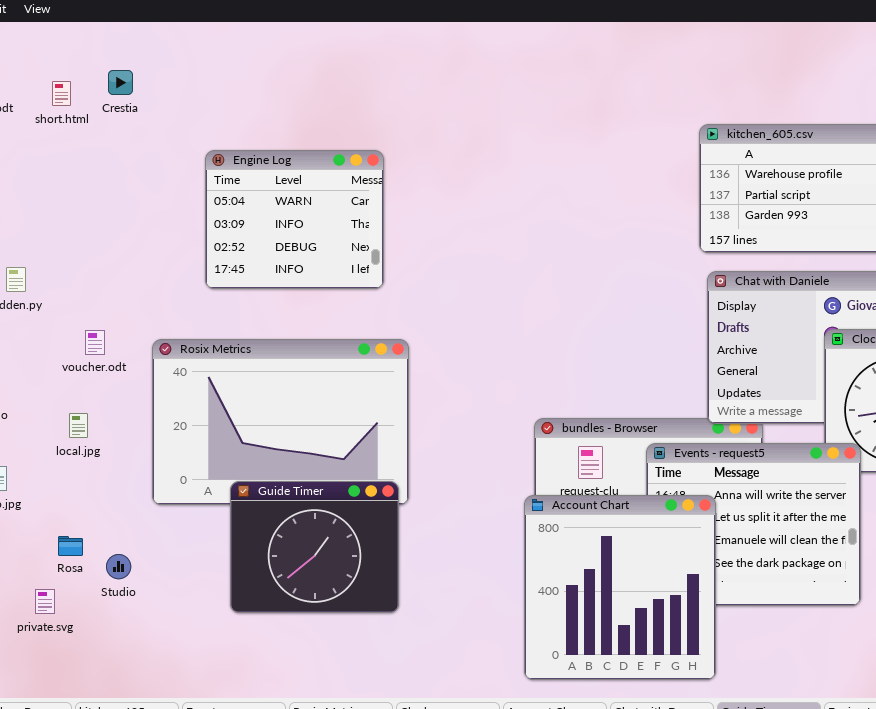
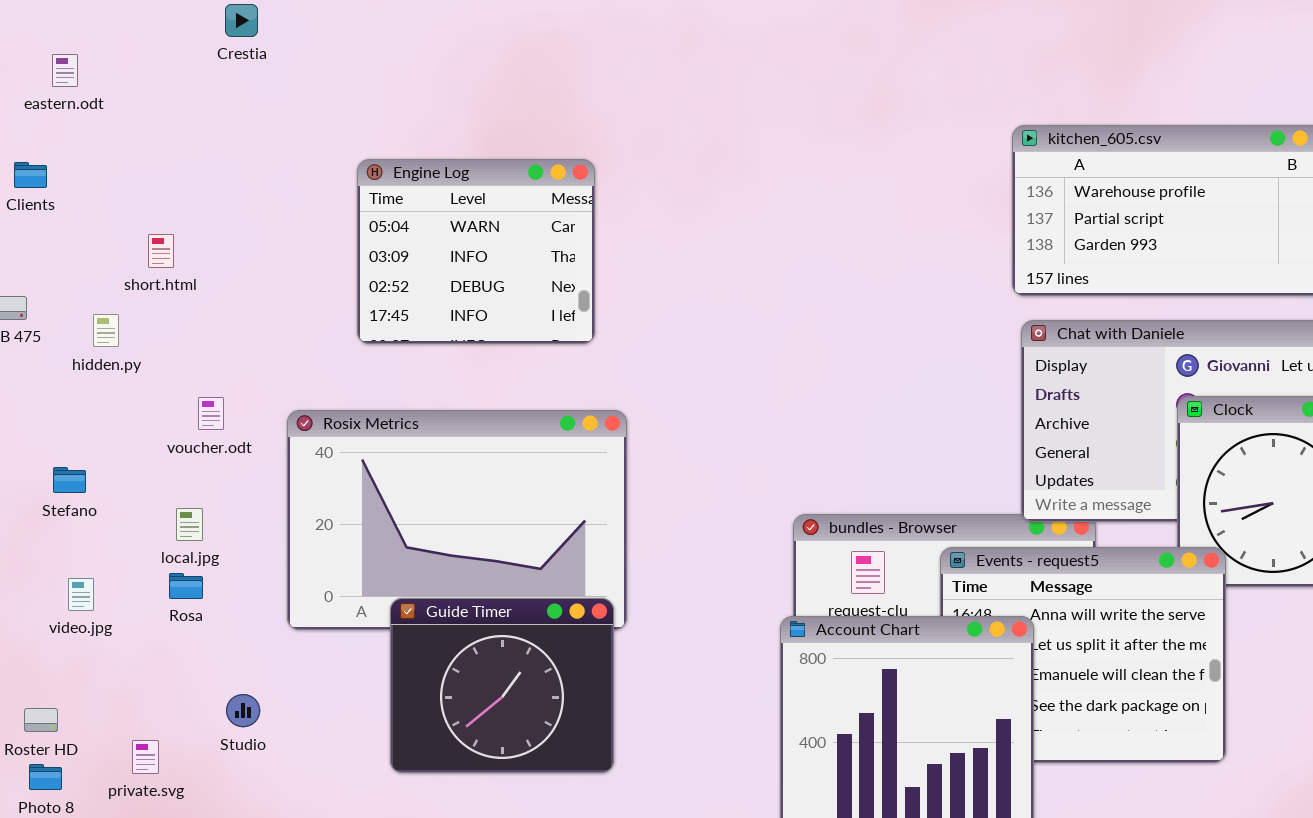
Crestia: [108,70,133,95] -> [225,4,258,37], moved
short.html: [52,81,71,106] -> [148,234,174,268], moved
Rosa: [58,536,83,556] -> [169,573,203,599], moved

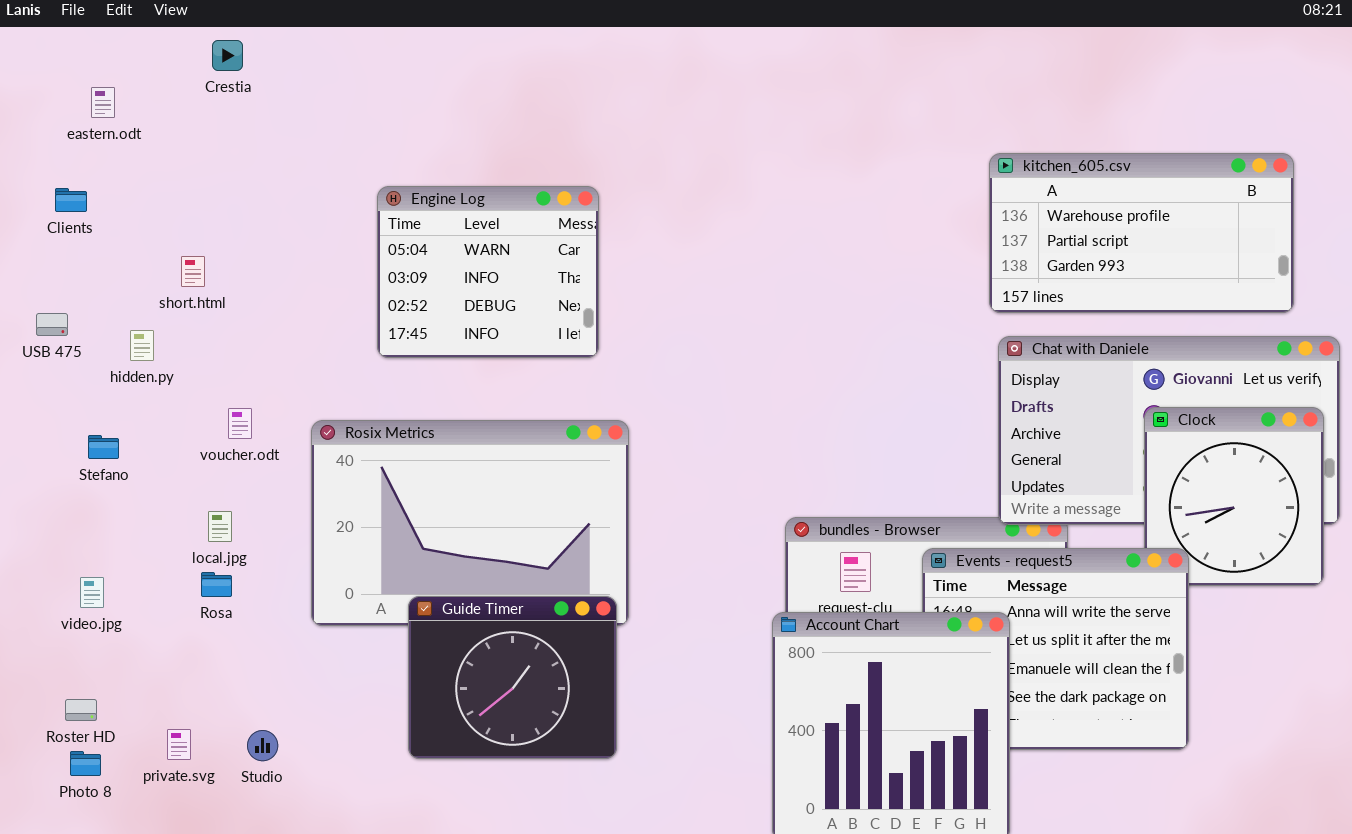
Crestia: [225,4,258,37] -> [212,40,243,71], moved
Stefano: [53,467,86,493] -> [88,435,119,459], moved
video.jpg: [68,578,94,611] -> [80,577,104,608], moved
Studio: [226,694,260,727] -> [247,730,278,761], moved

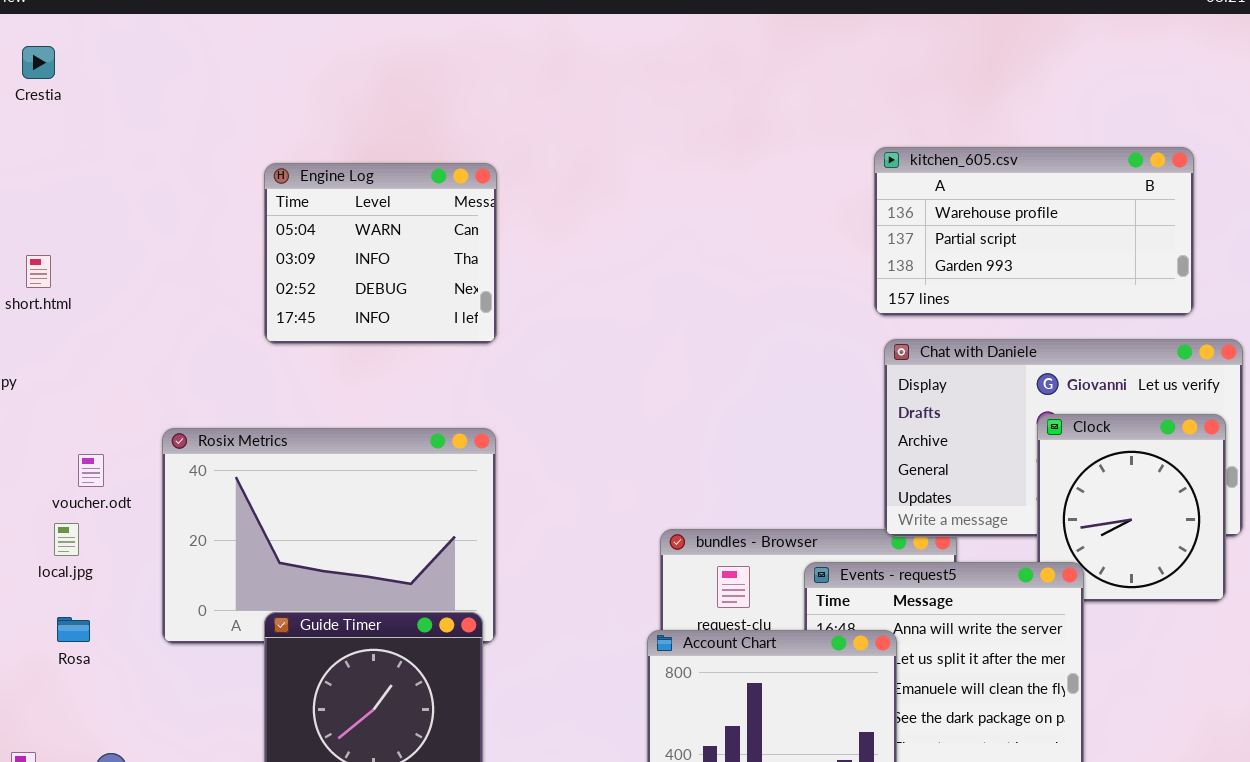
Crestia: [212,40,243,71] -> [22,46,55,79], moved
Engine Log: [377,186,599,358] -> [264,163,497,344], moved
voucher.odt: [228,408,252,439] -> [78,454,104,487], moved
Rosa: [201,572,232,597] -> [57,617,90,642], moved

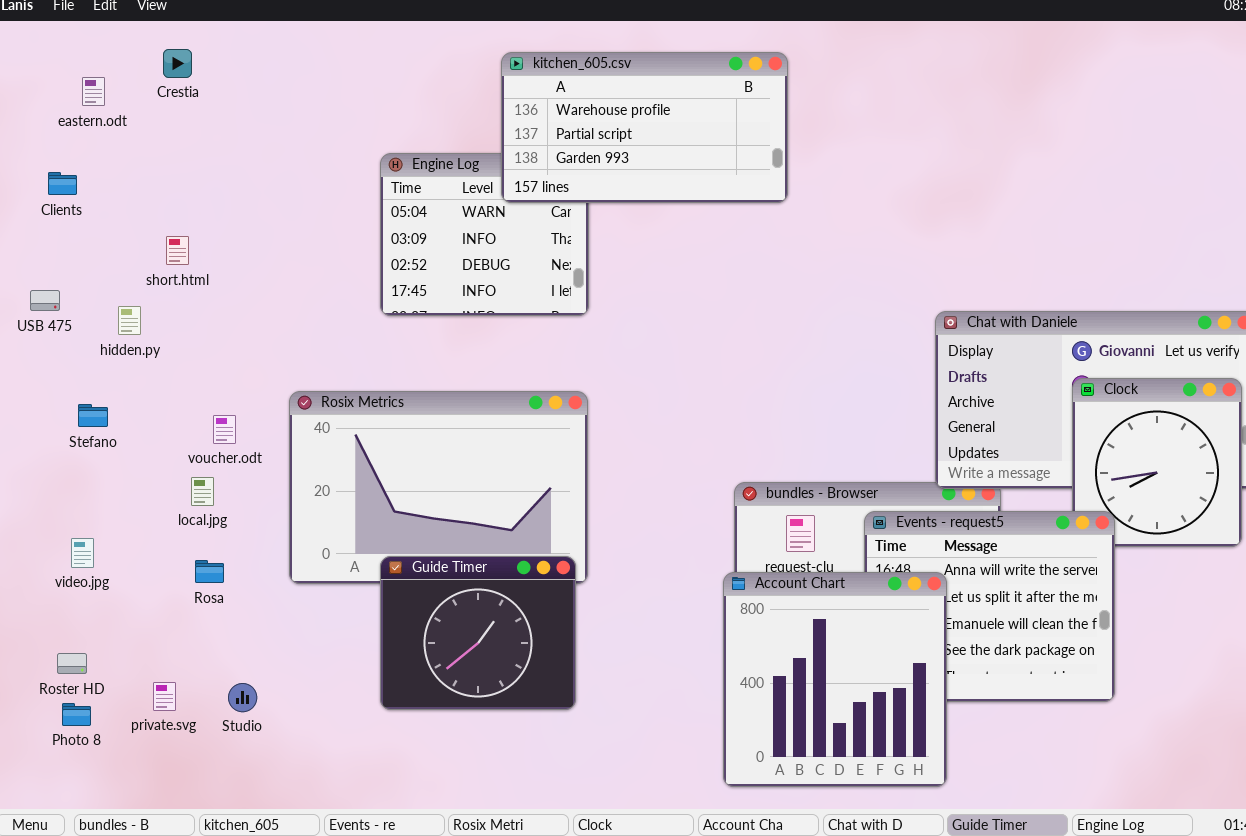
kitchen_605.csv: [874,147,1194,316] -> [501,52,788,203], moved

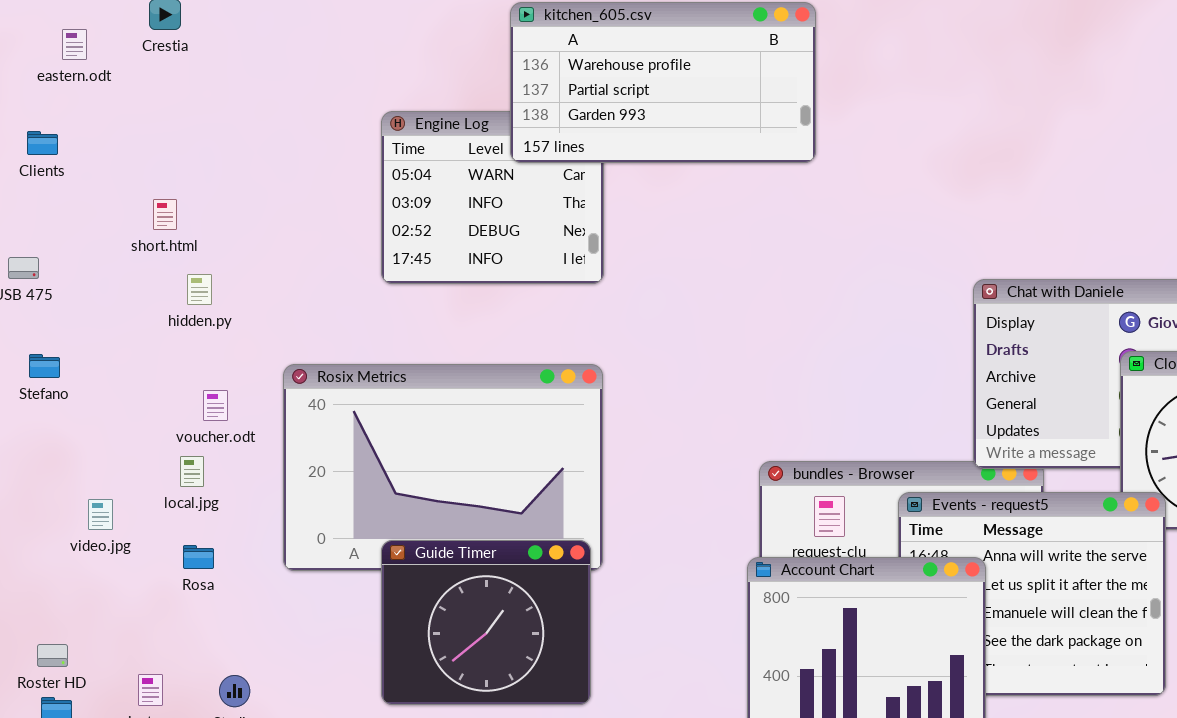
hidden.py: [118,306,141,335] -> [187,274,212,305], moved
Stefano: [78,404,108,427] -> [29,354,60,378], moved
video.jpg: [71,538,94,568] -> [88,499,113,530], moved

